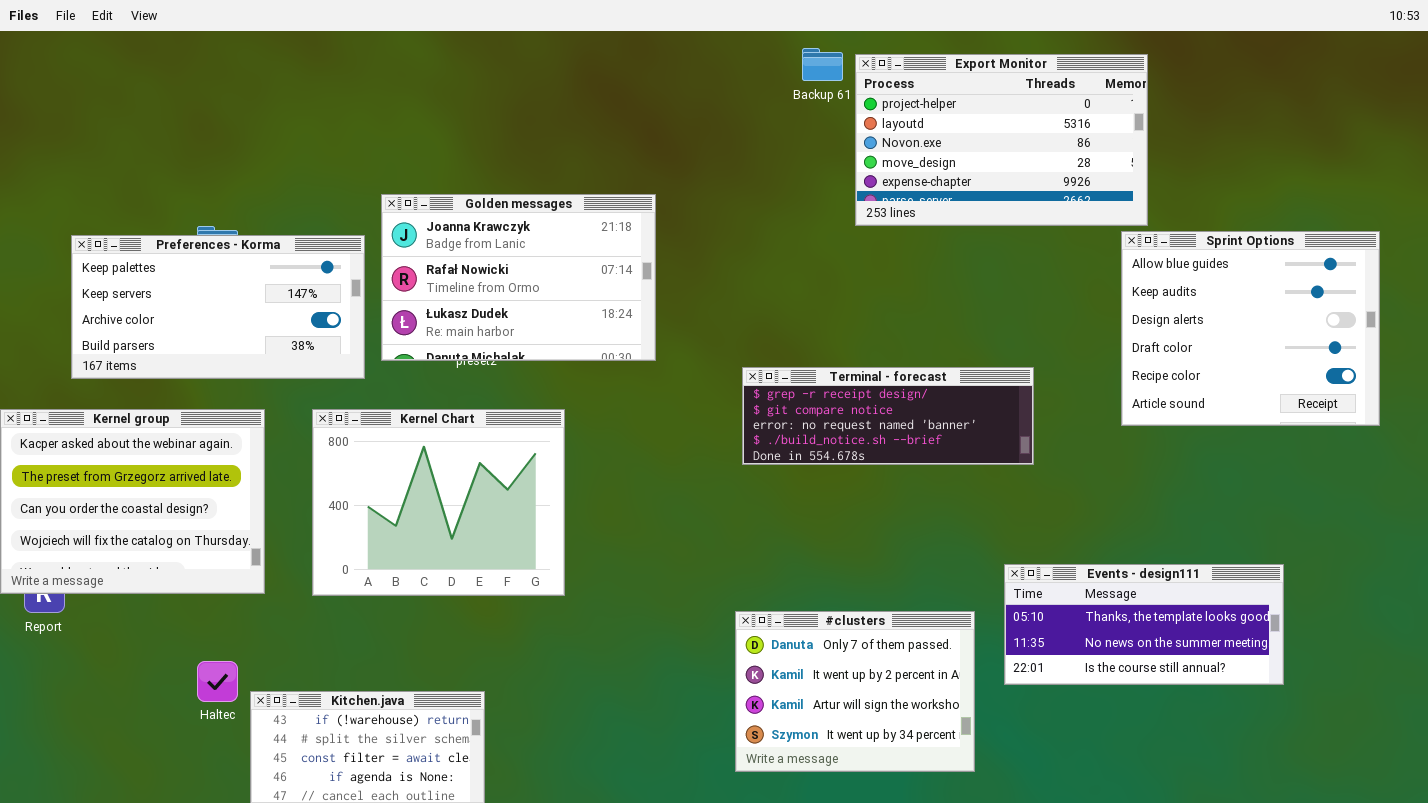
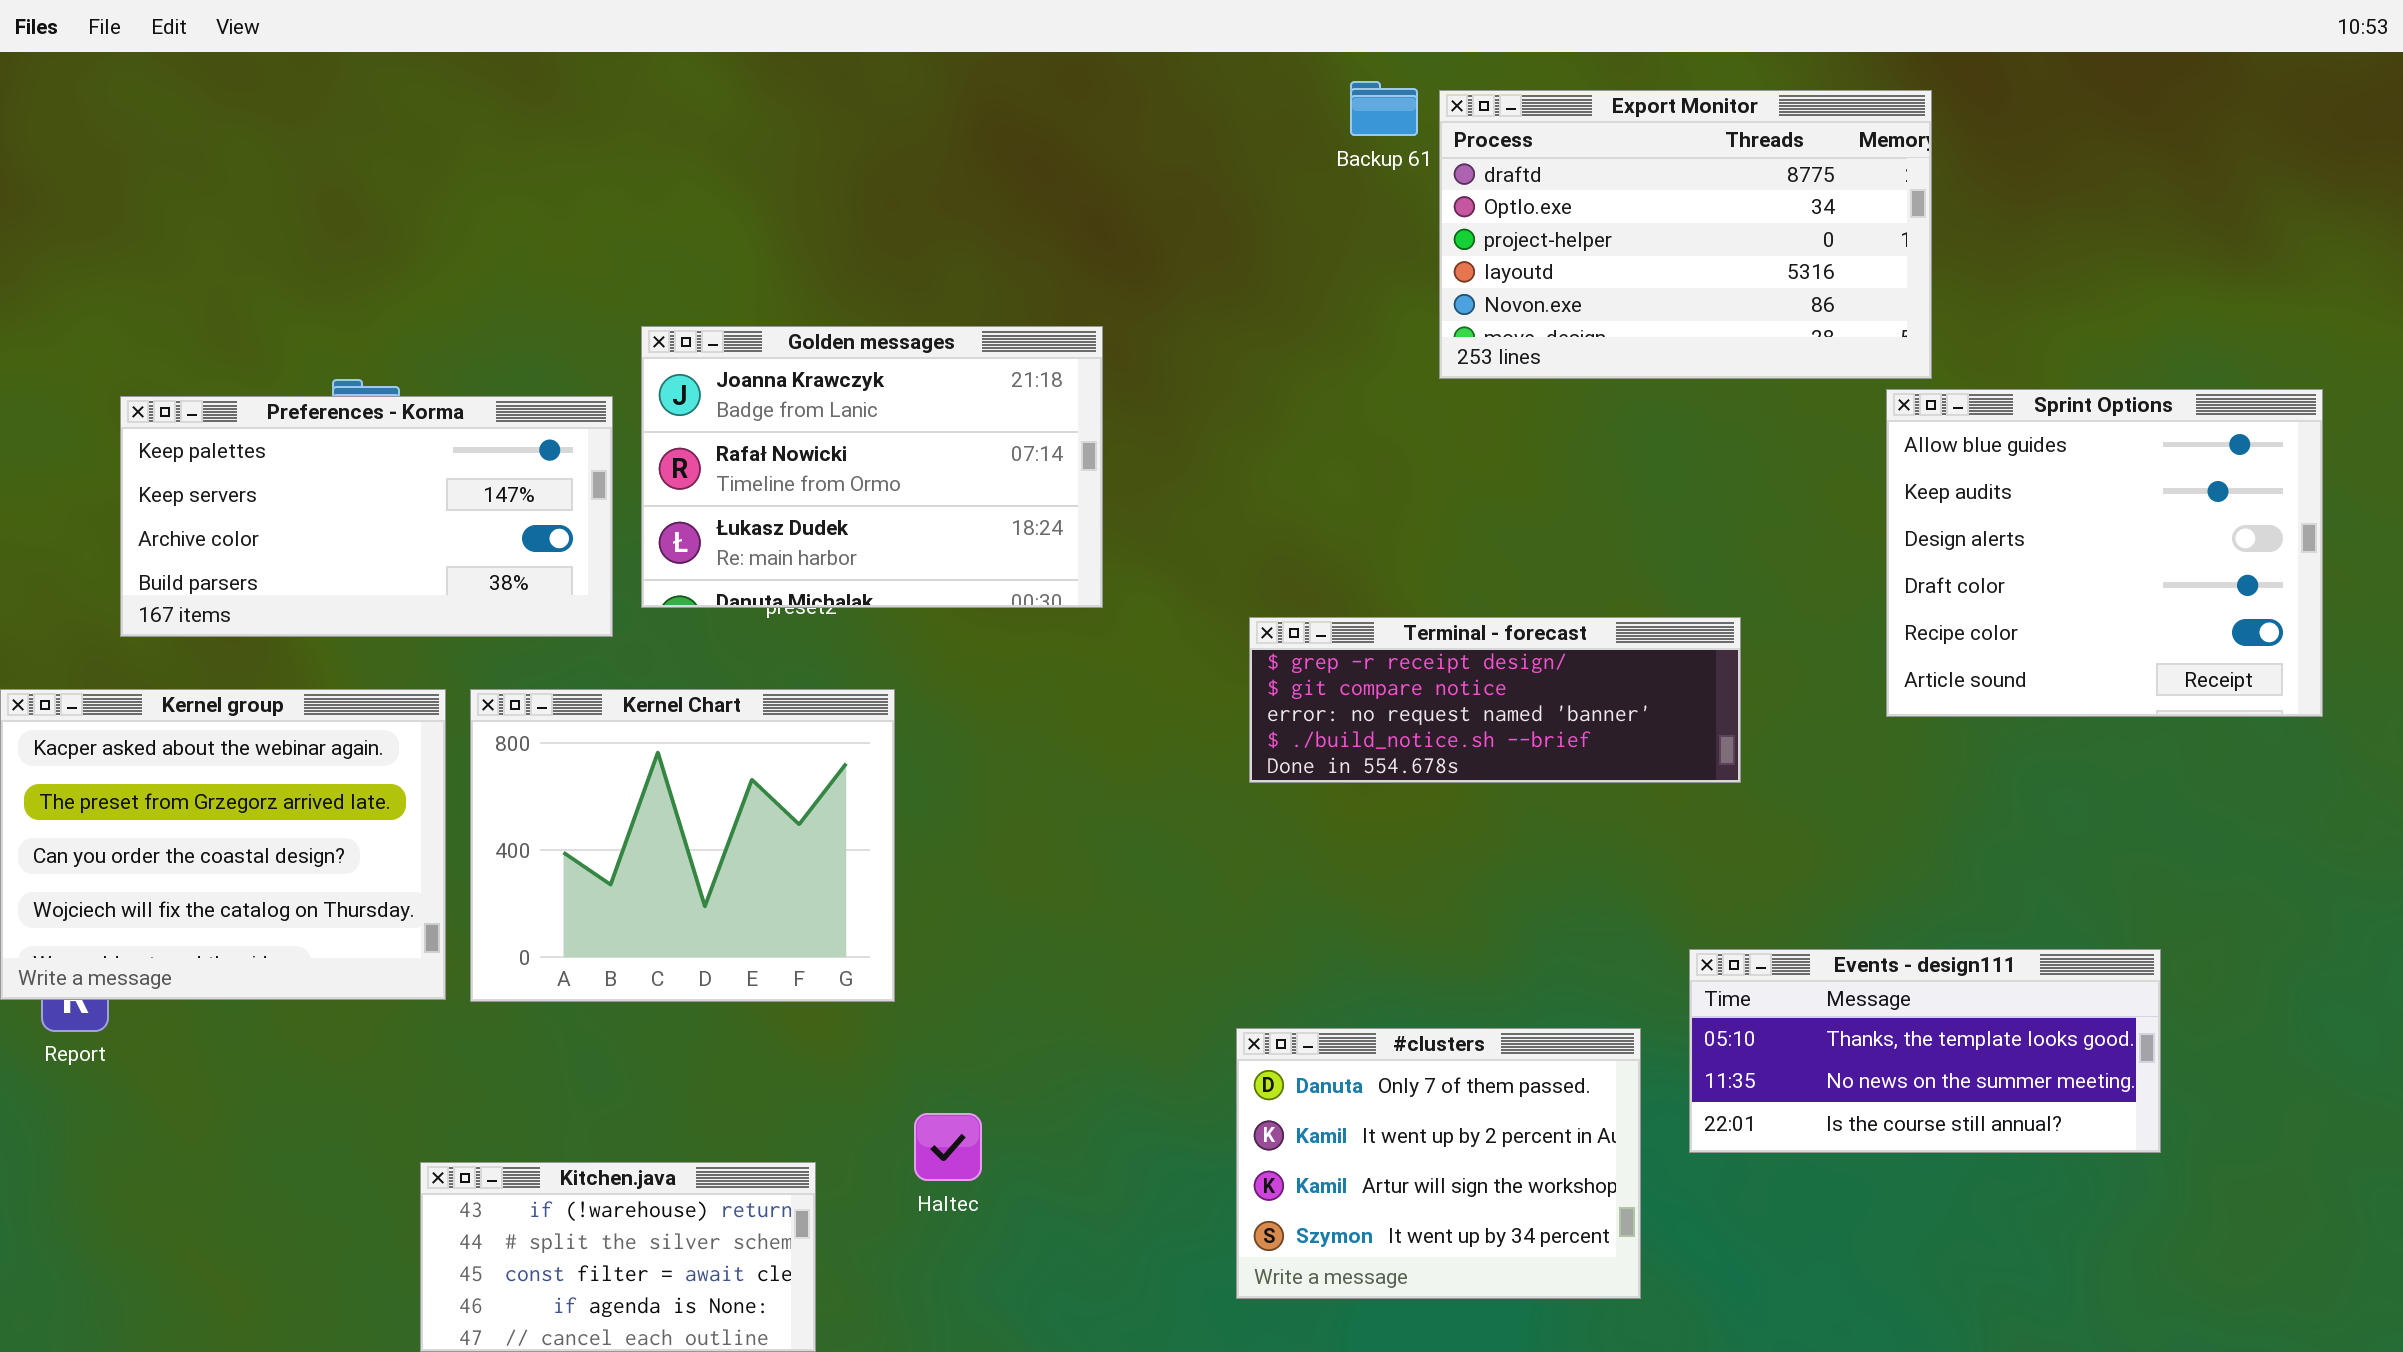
Export Monitor: [855,54,1148,226] -> [1439,90,1932,379], scrolled up 2 rows
Kernel Chart: [312,409,565,596] -> [470,689,895,1002], moved
Haltec: [197,661,238,702] -> [914,1113,982,1181], moved

